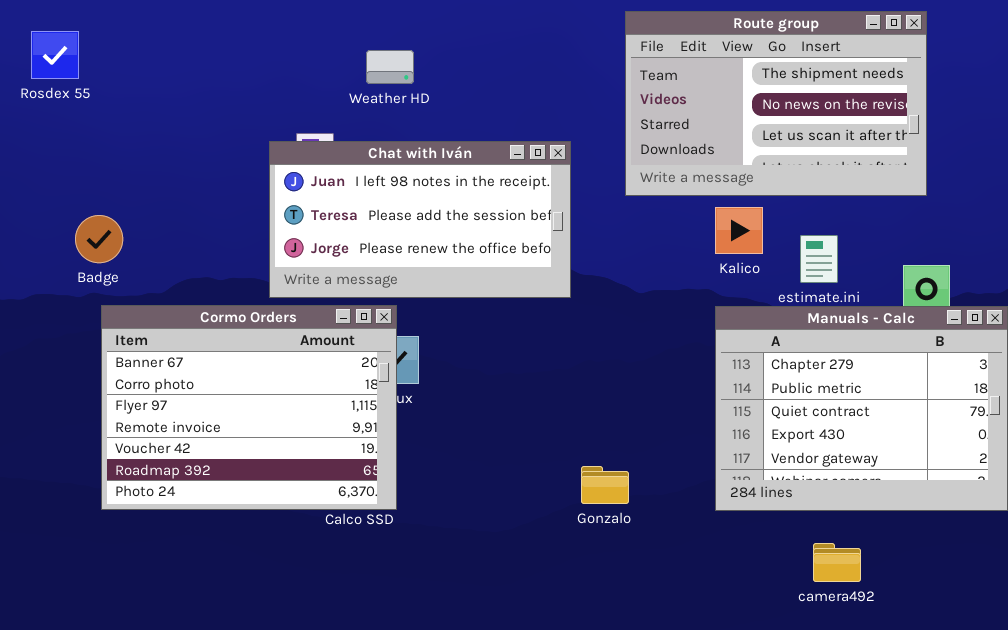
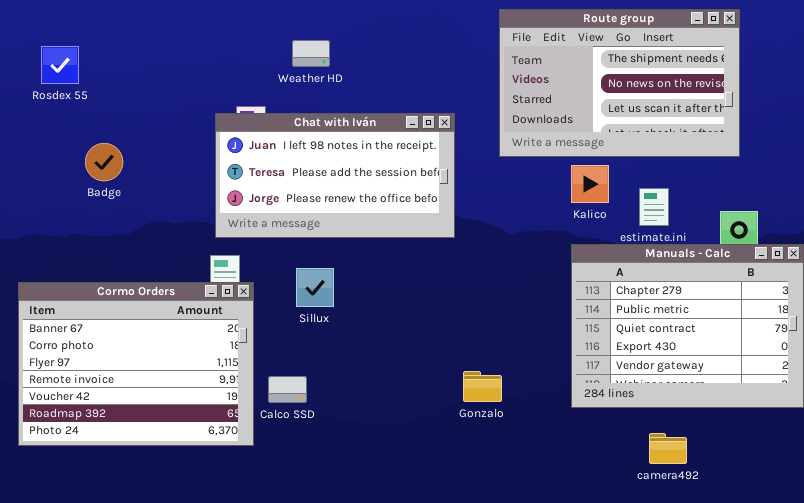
Rosdex 55: [31,31,79,79] -> [41,46,79,84], moved
Badge: [75,215,123,263] -> [85,143,123,181], moved
Cormo Orders: [101,305,397,510] -> [18,282,254,446], moved

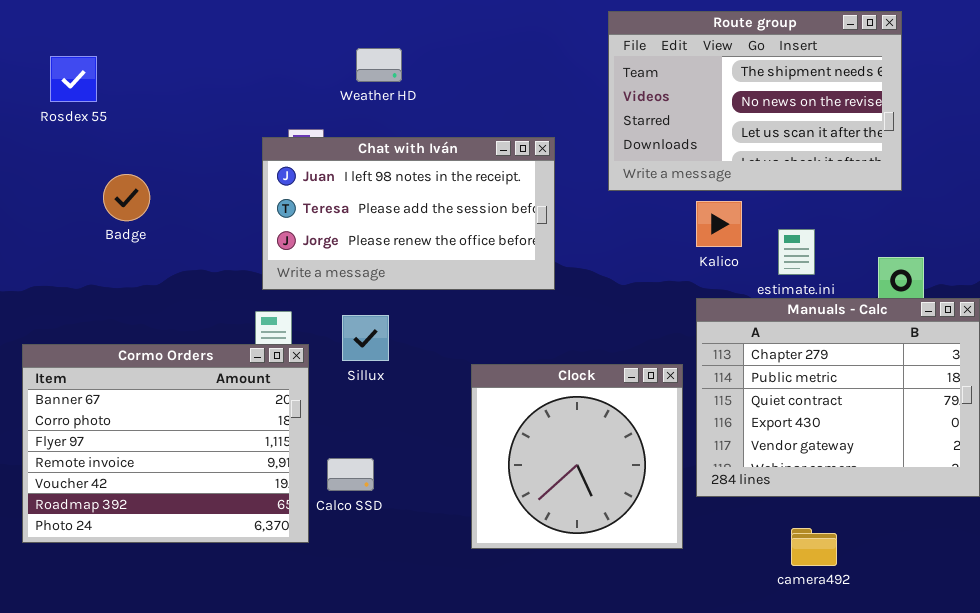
Sillux: [296,268,334,307] -> [342,315,389,361], moved
Clock: none -> [471,364,683,549], opened

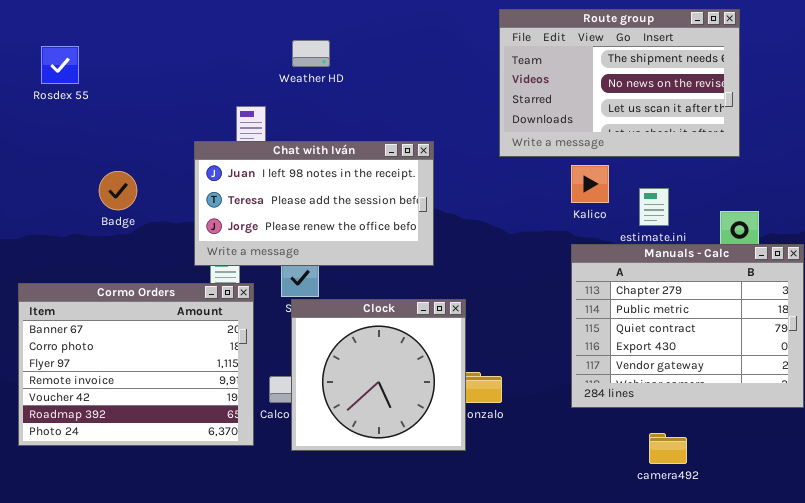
Chat with Iván: [262,137,555,290] -> [194,141,434,266], moved
Badge: [103,174,150,221] -> [99,171,137,210], moved
Clock: [471,364,683,549] -> [291,299,466,451], moved

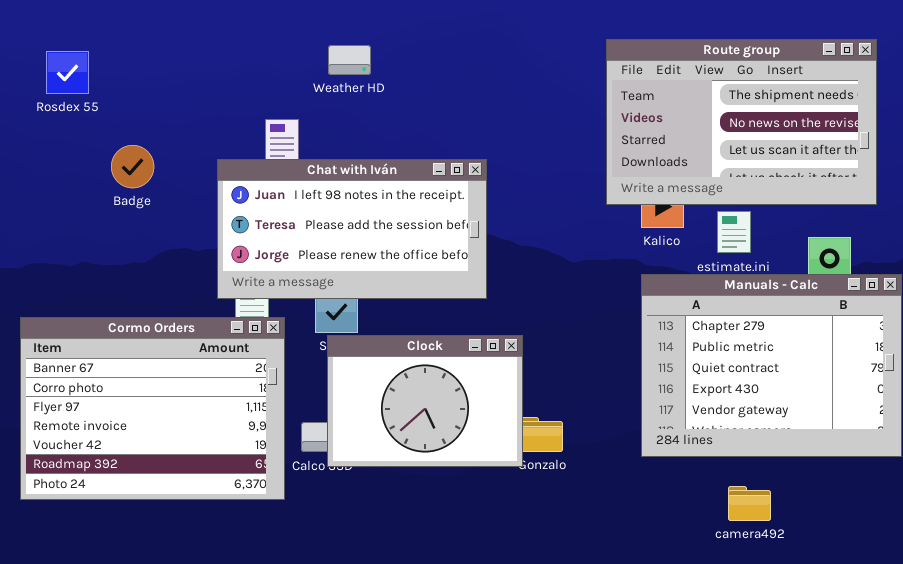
Route group: [499,9,740,157] -> [606,39,877,205], moved
Badge: [99,171,137,210] -> [111,145,154,188], moved
Clock: [291,299,466,451] -> [327,335,523,467], resized

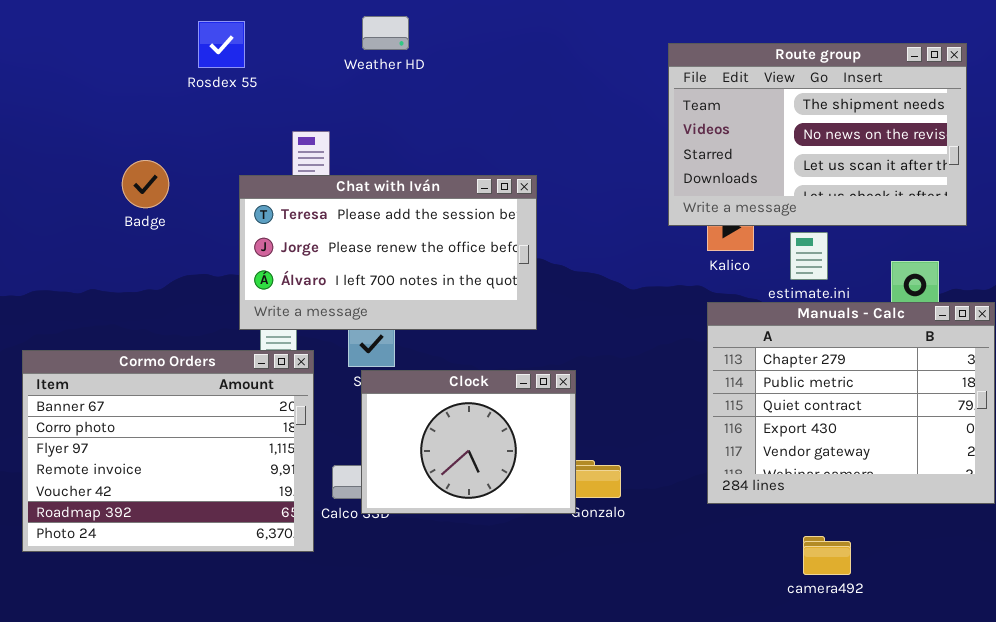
Weather HD: [328,45,371,75] -> [362,16,409,50], moved
Rosdex 55: [46,51,89,94] -> [198,21,245,68], moved
Chat with Iván: [217,159,487,299] -> [239,175,537,330], scrolled down 1 row

